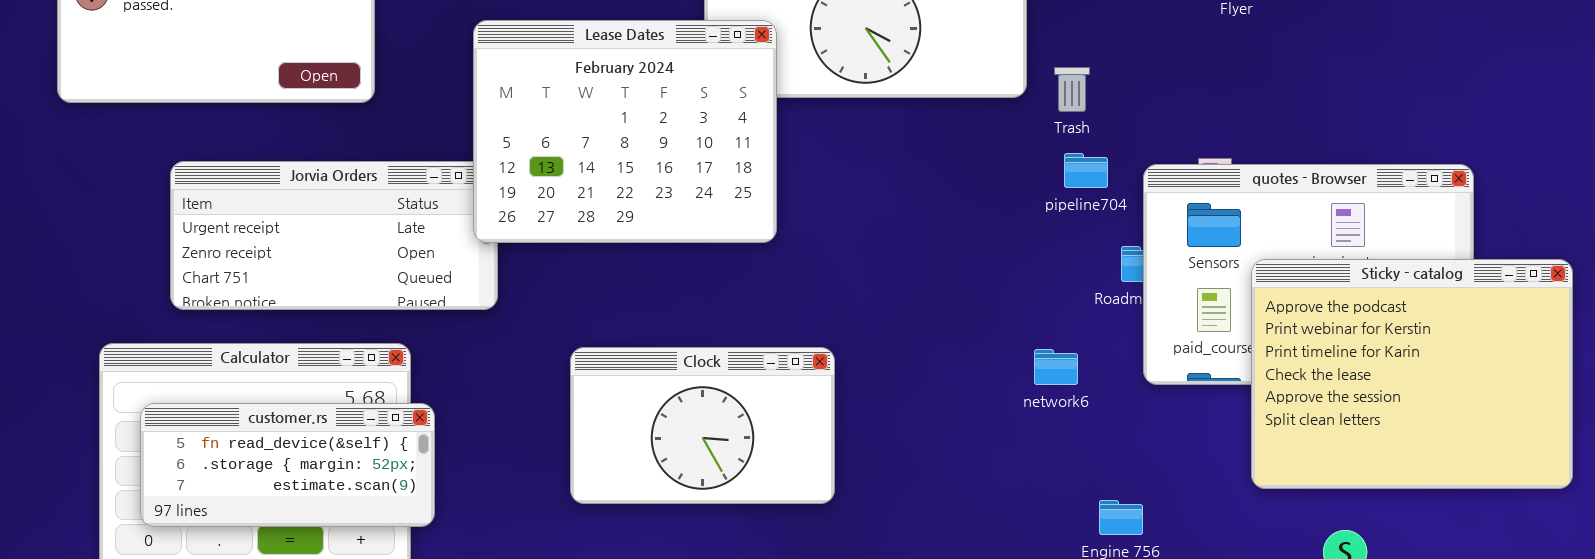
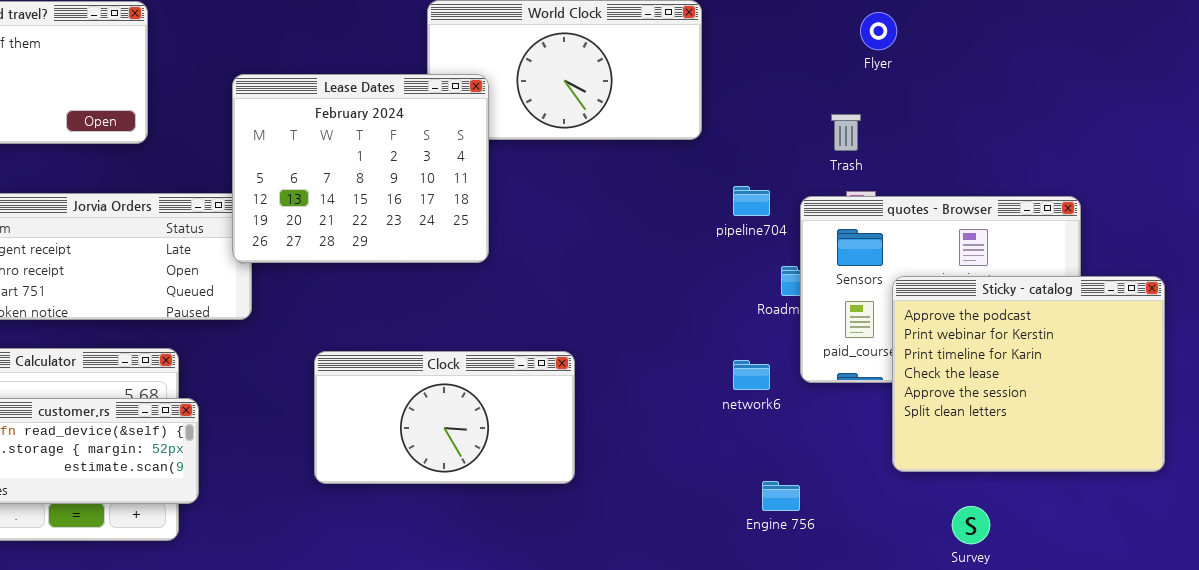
Trash: [1054,67,1090,112] -> [831,114,861,151], moved
Clock: [570,347,835,504] -> [314,351,575,484], resized
network6: [1034,349,1078,385] -> [733,360,770,390], moved

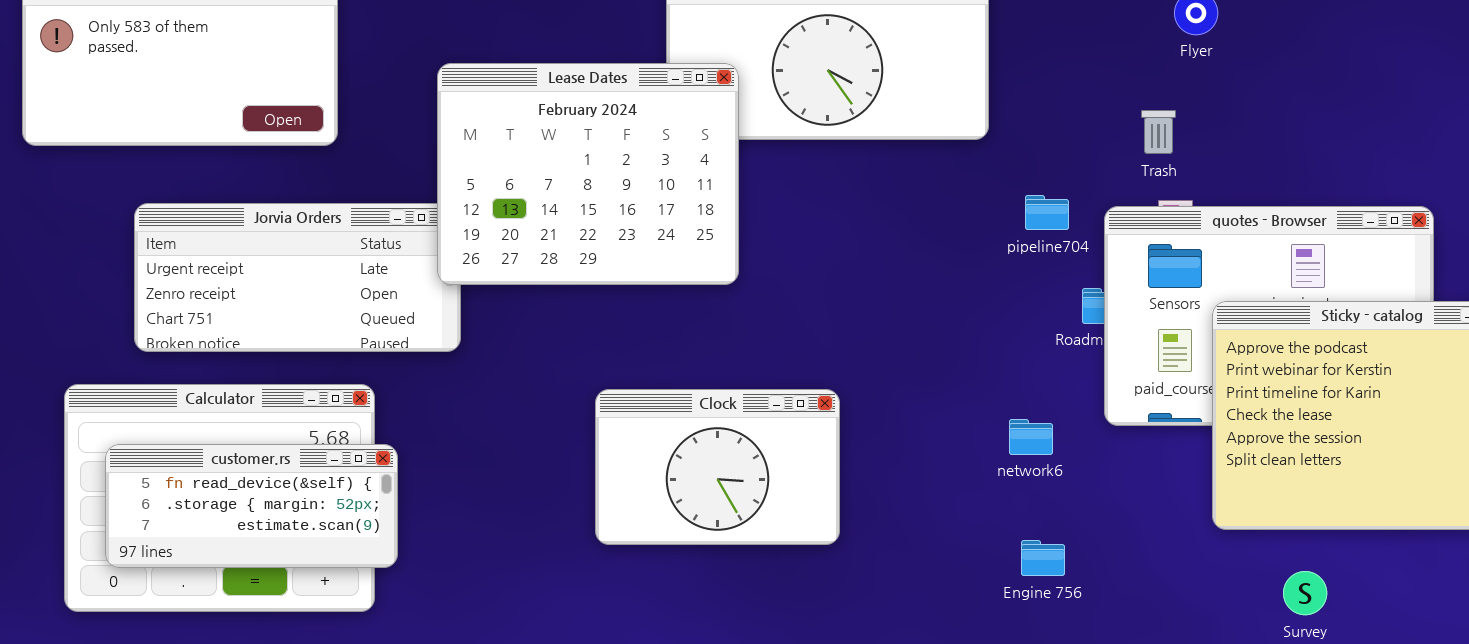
Clock: [314,351,575,484] -> [595,389,840,545], resized
network6: [733,360,770,390] -> [1009,419,1053,455], moved
Engine 756: [762,481,800,511] -> [1021,540,1065,576], moved

